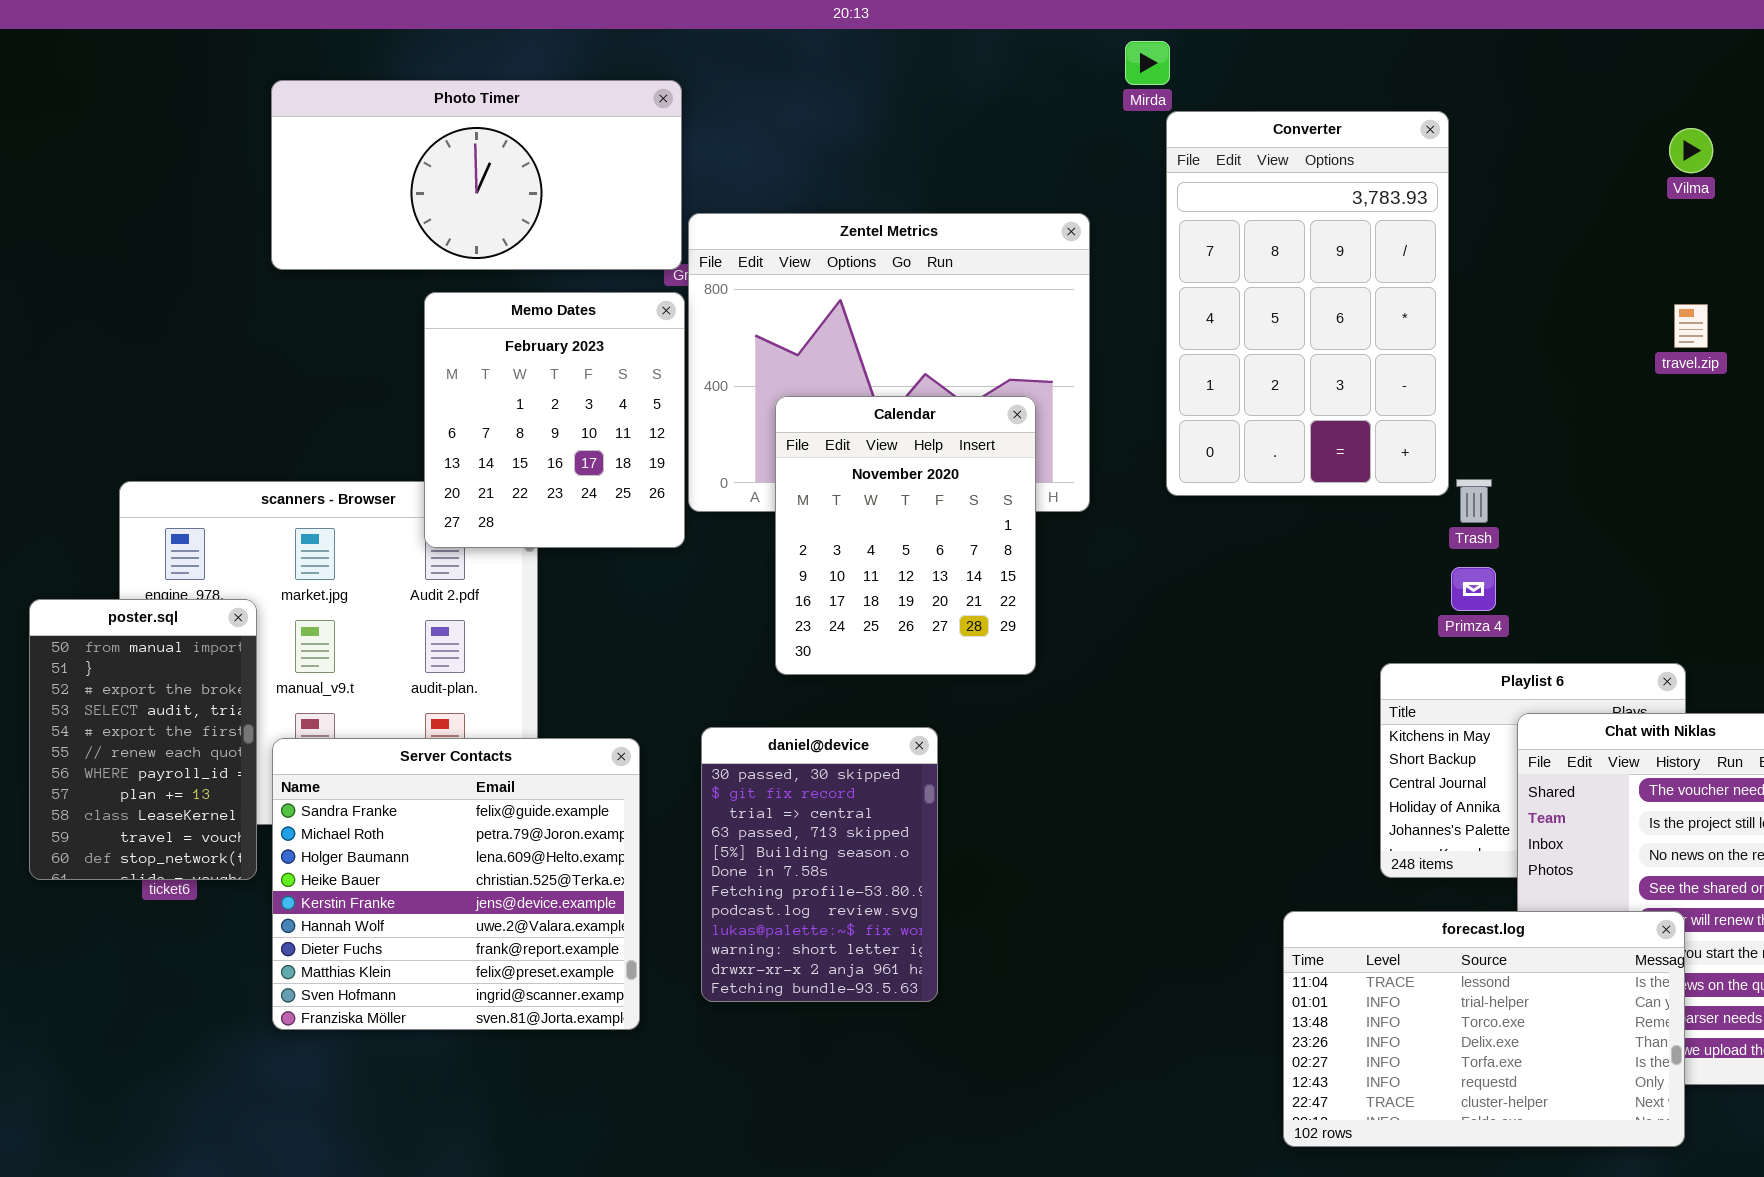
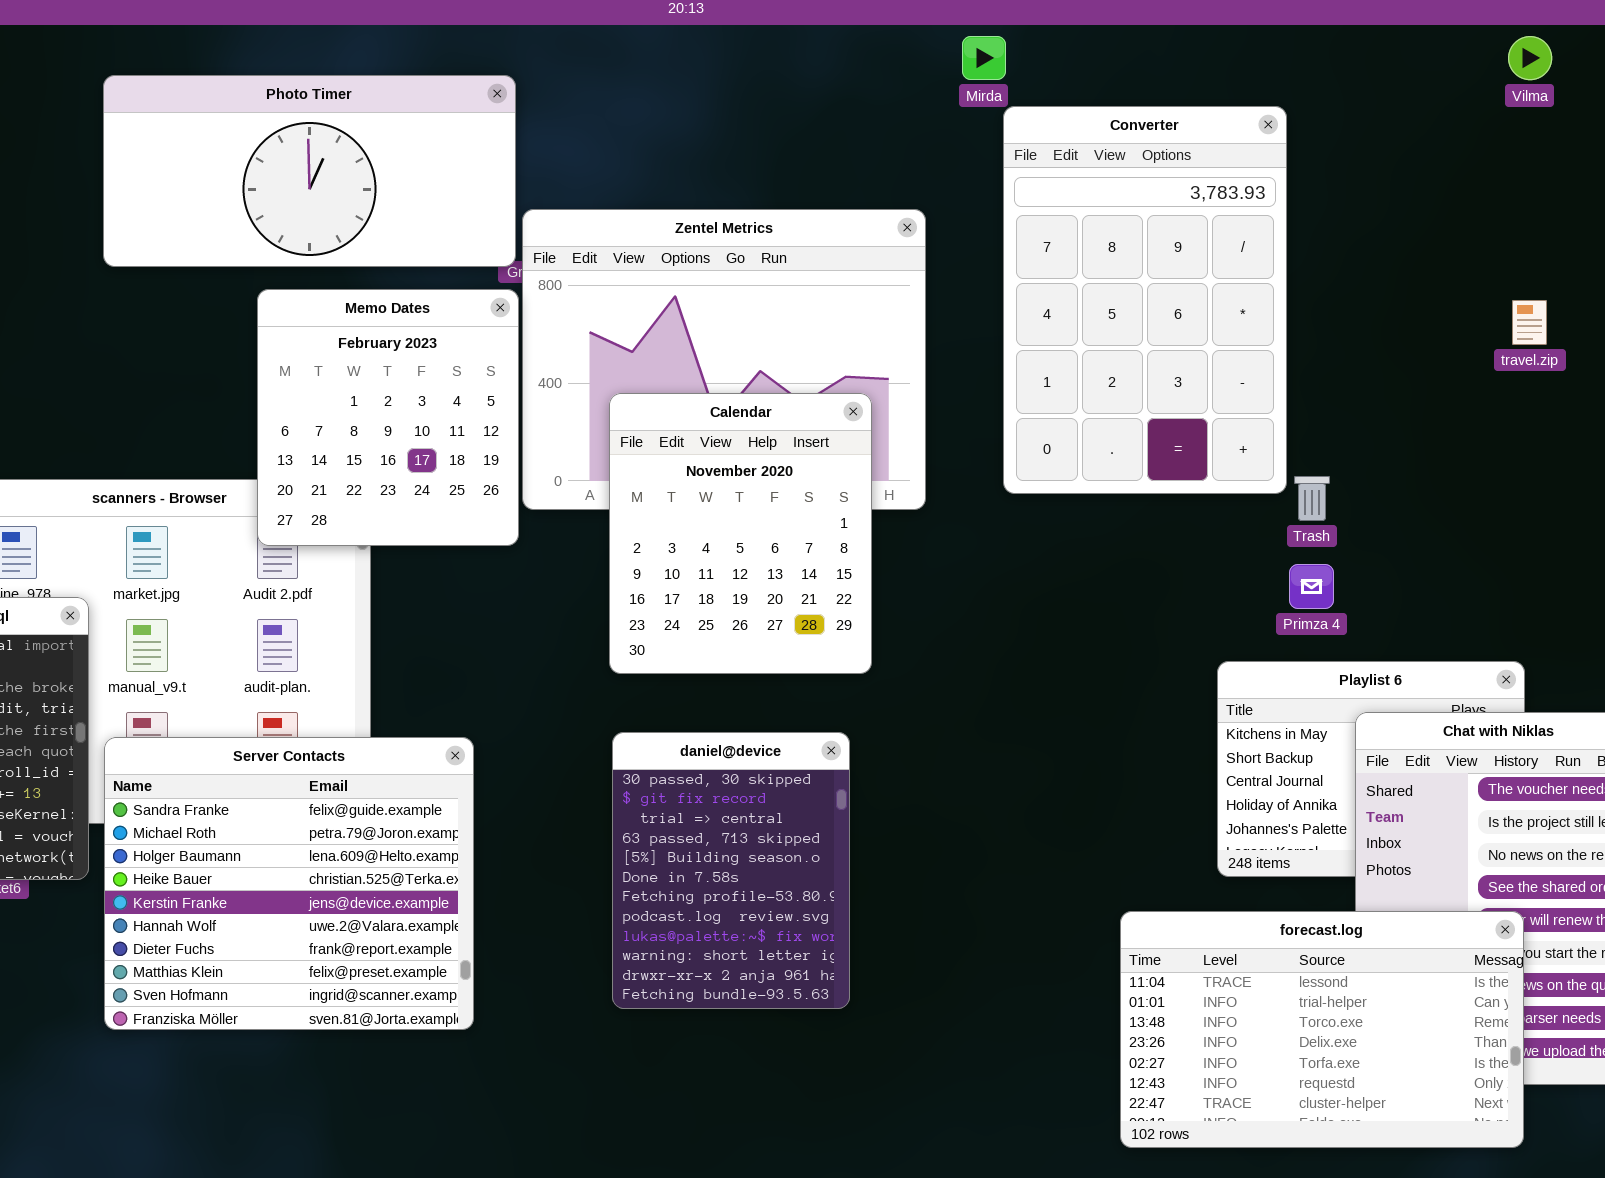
Vilma: [1669,128,1713,173] -> [1508,36,1552,80], moved
daniel@device: [701,727,938,1002] -> [612,732,850,1009], moved

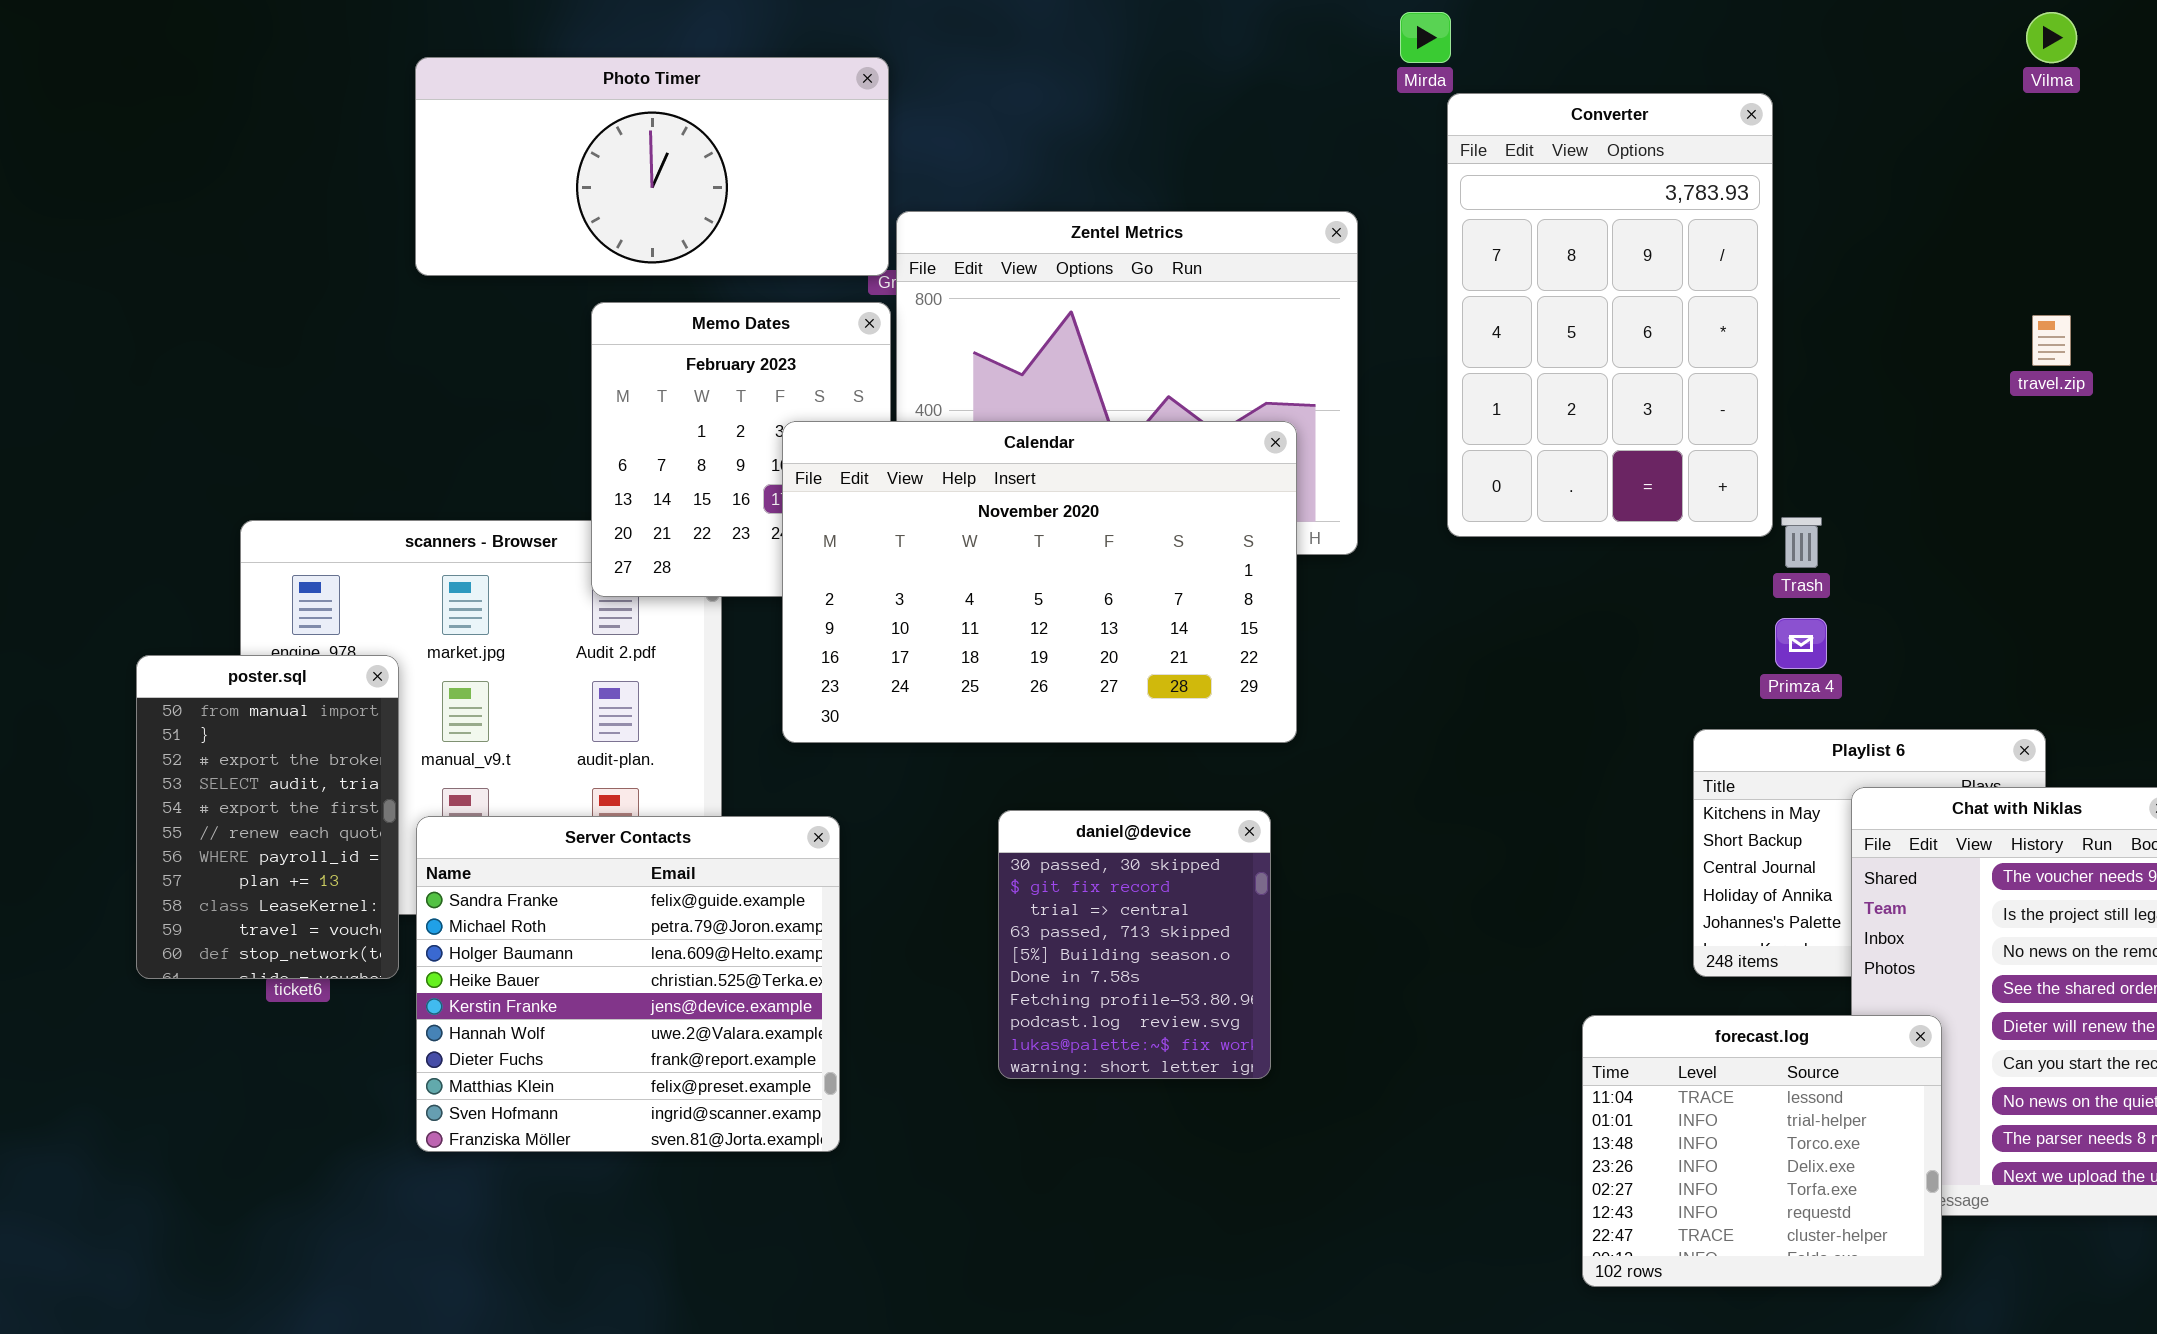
Calendar: [609,393,872,674] -> [782,421,1297,743], resized
daniel@device: [612,732,850,1009] -> [998,810,1271,1079], resized
forecast.log: [1120,911,1524,1148] -> [1582,1015,1942,1287], resized

